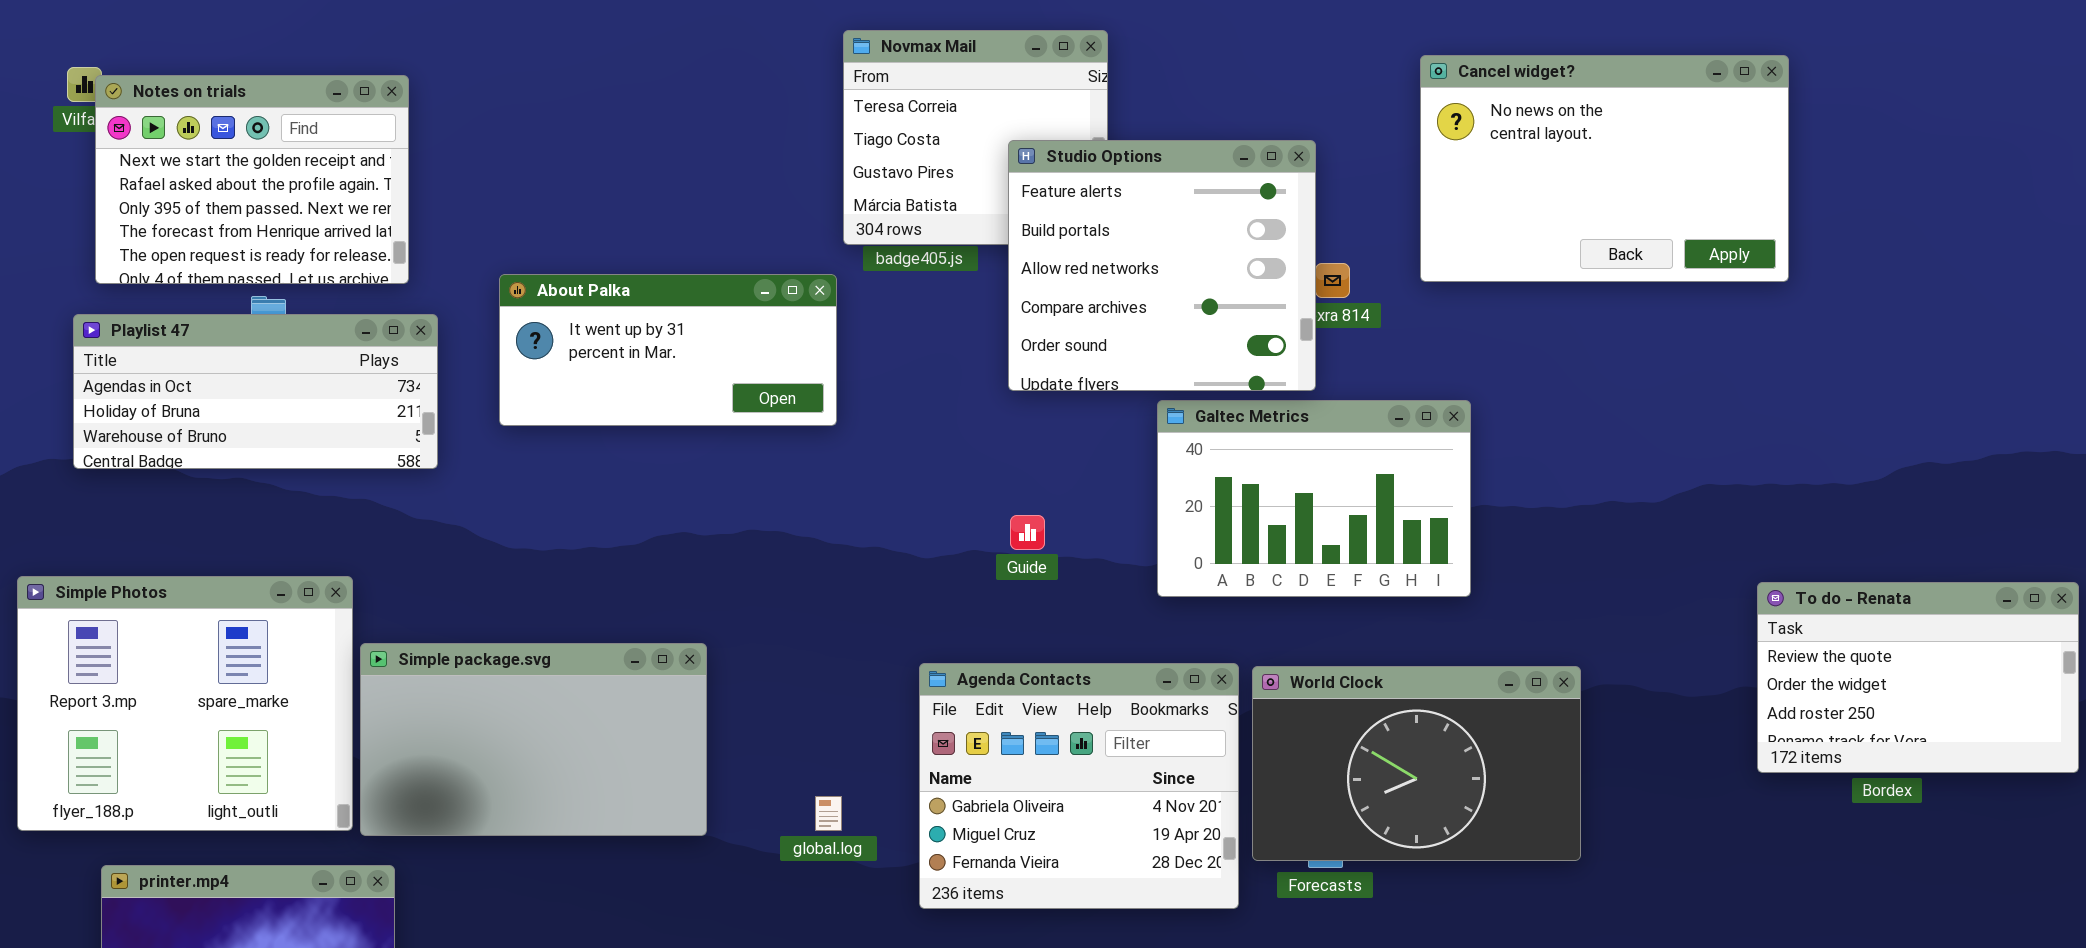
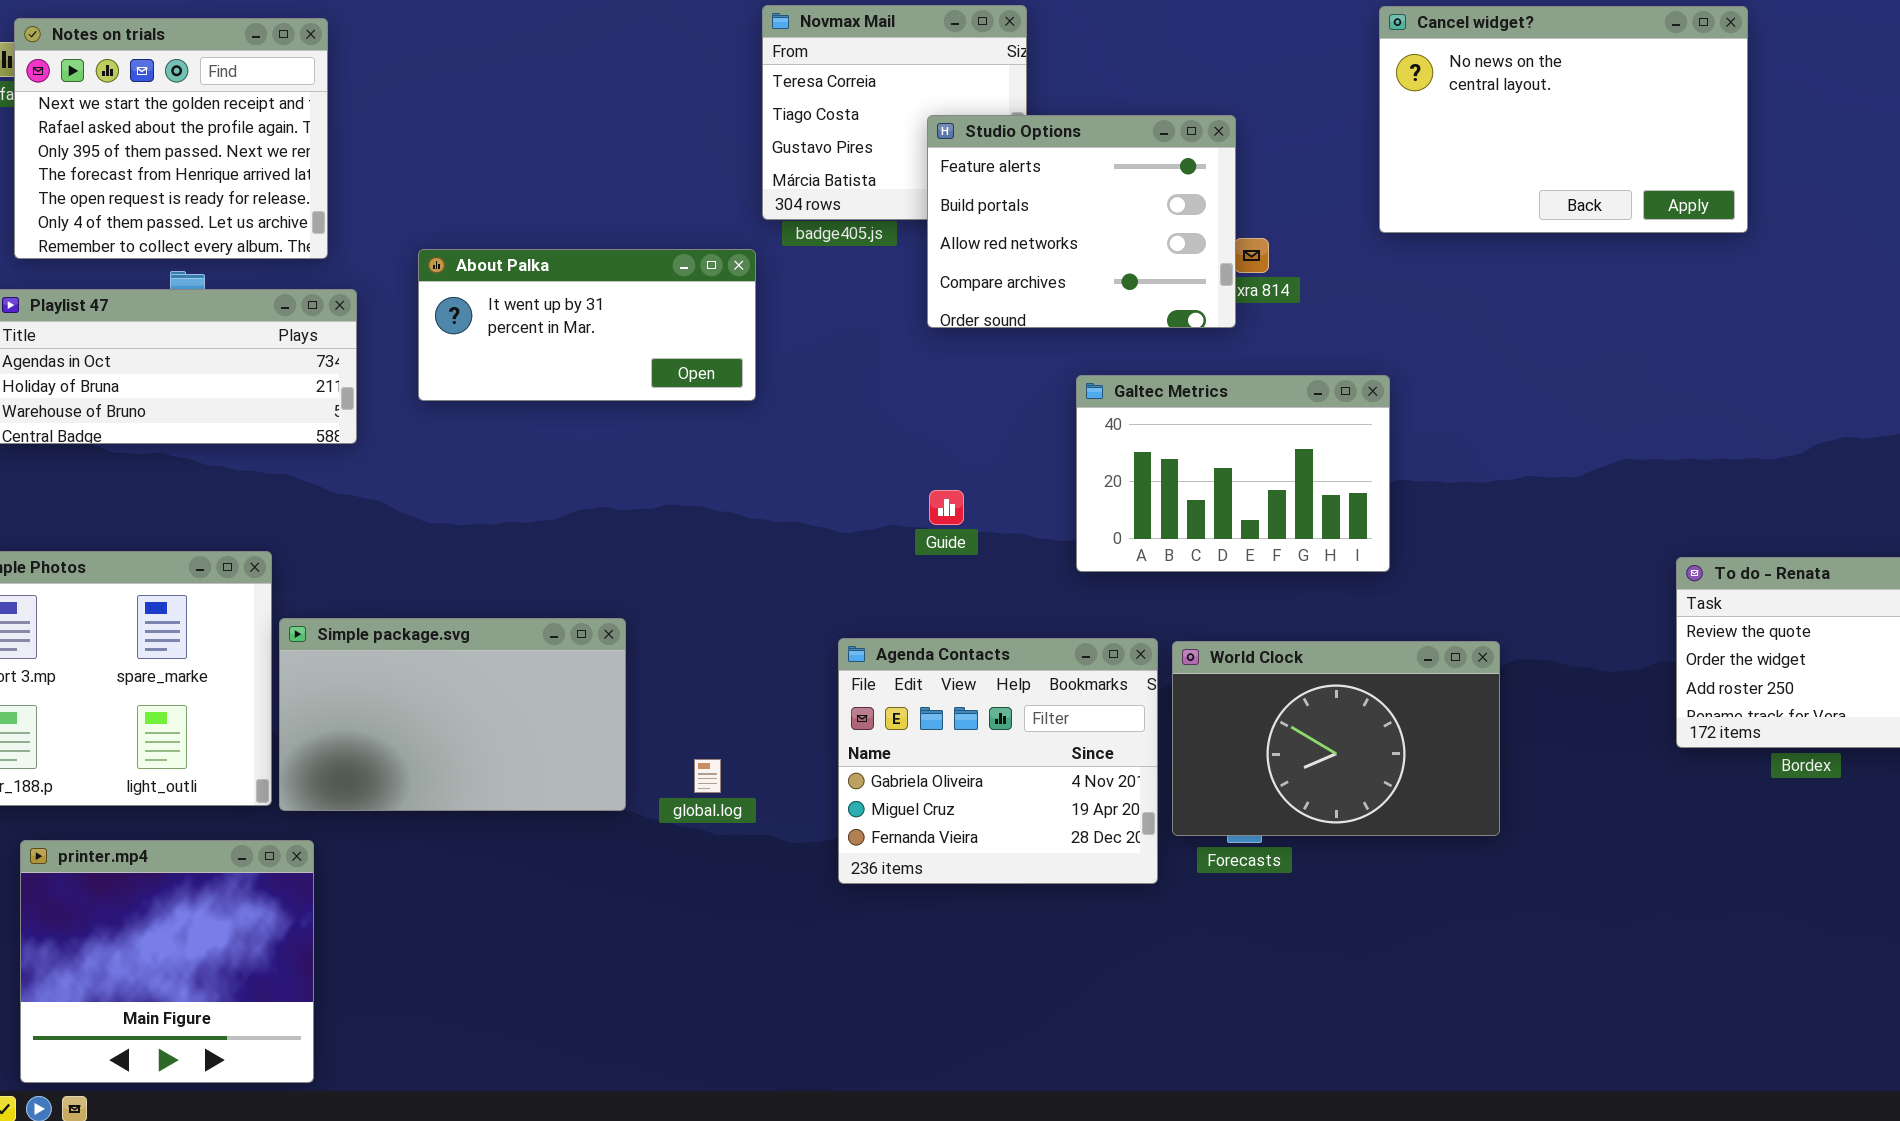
Cancel widget?: [1420,55,1789,282] -> [1379,6,1748,233], moved
Notes on trials: [95,75,409,284] -> [14,18,328,259], resized
Studio Options: [1008,140,1316,391] -> [927,115,1236,328], resized
global.log: [815,796,842,831] -> [694,759,721,793], moved

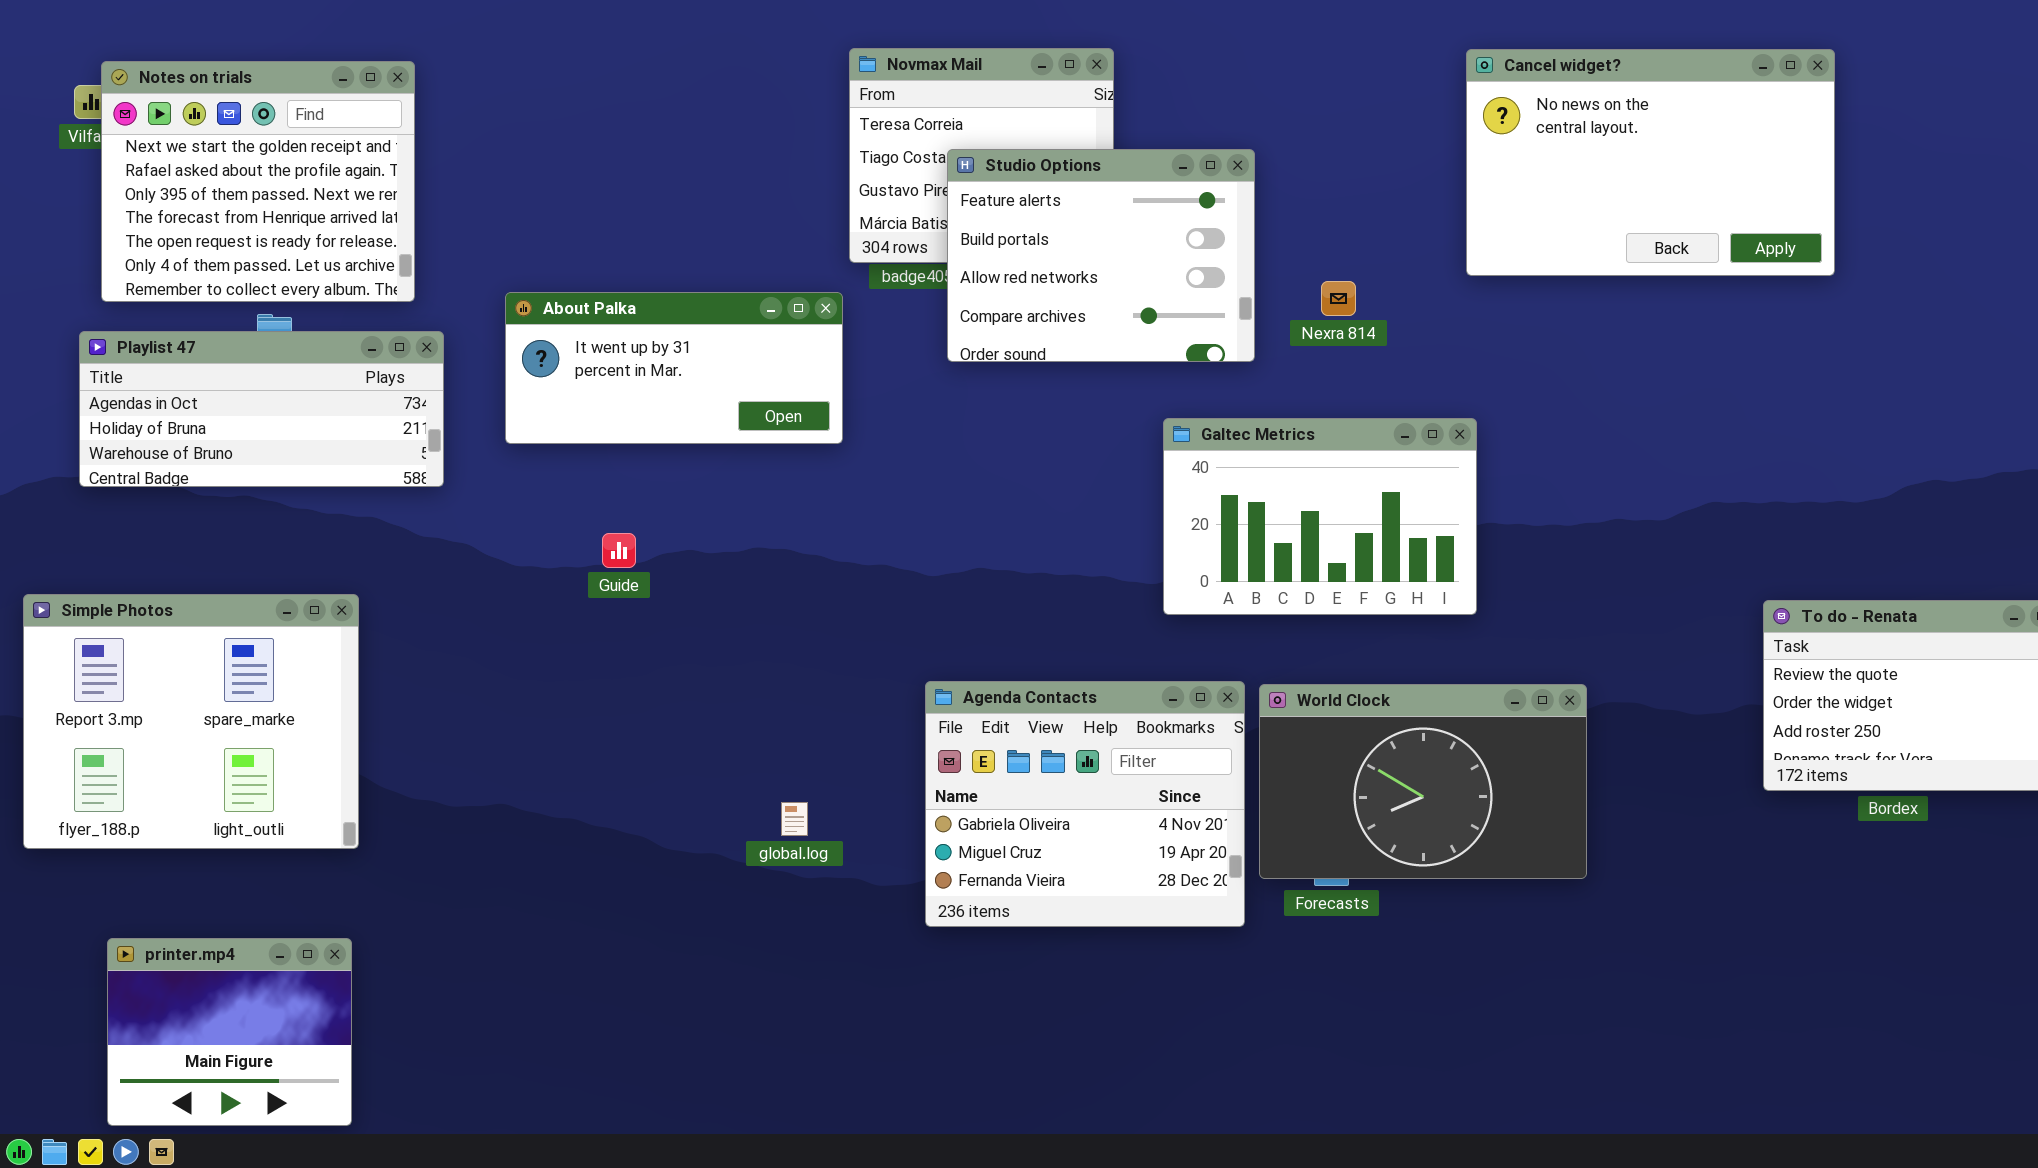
Studio Options: [927,115,1236,328] -> [947,149,1255,362], moved
Guide: [929,490,964,525] -> [602,533,636,568], moved
Simple package.svg: [279,618,626,811] -> none, closed
printer.mp4: [20,840,314,1083] -> [107,938,352,1126], resized

